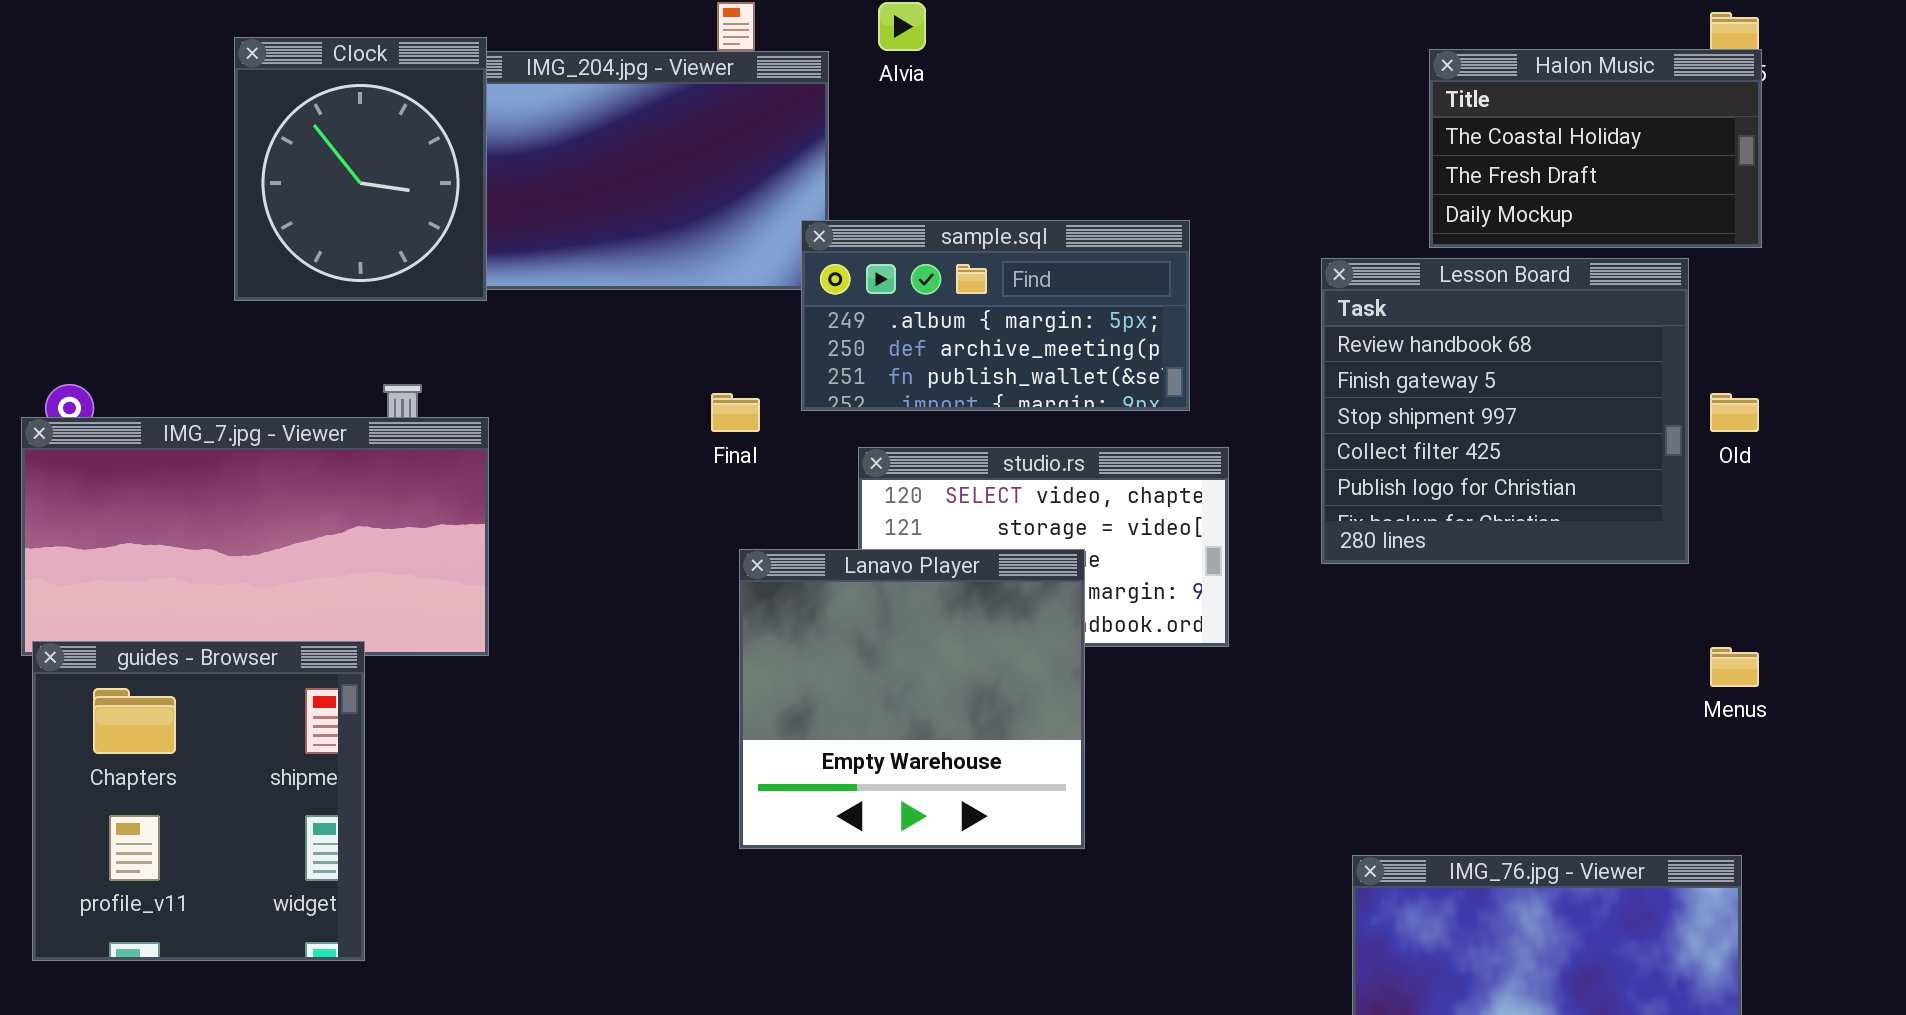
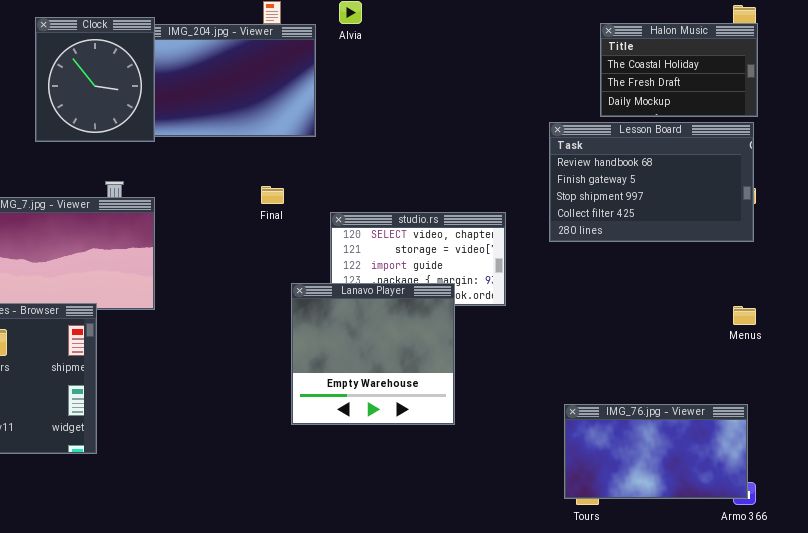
sample.sql: [801,220,1190,411] -> none, closed
Lesson Board: [1321,258,1689,564] -> [549,122,754,242], resized
Lanavo Player: [739,549,1085,849] -> [291,283,455,425], moved

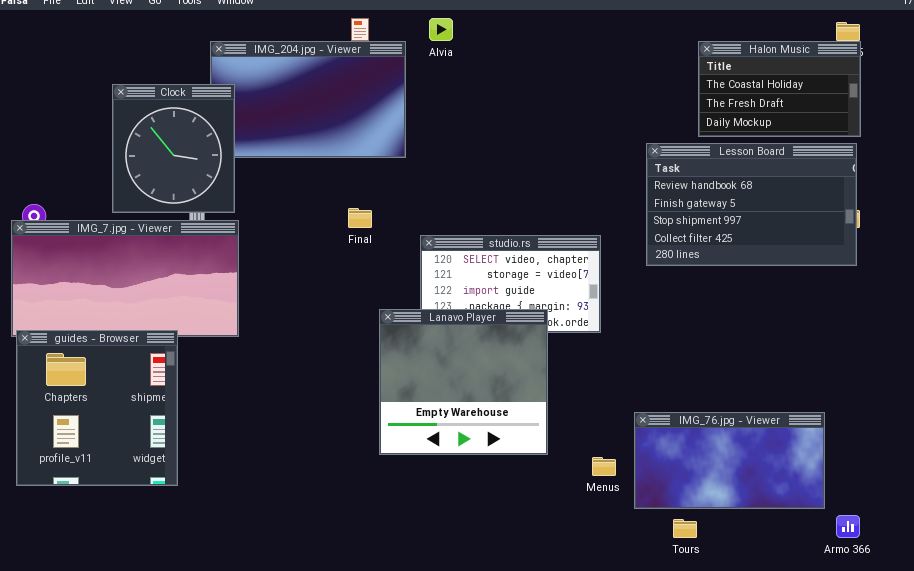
Clock: [35,17,155,142] -> [112,84,235,213], moved
Menus: [733,306,756,325] -> [592,457,616,476], moved
IMG_76.jpg - Viewer: [564,404,748,499] -> [634,412,825,509], moved

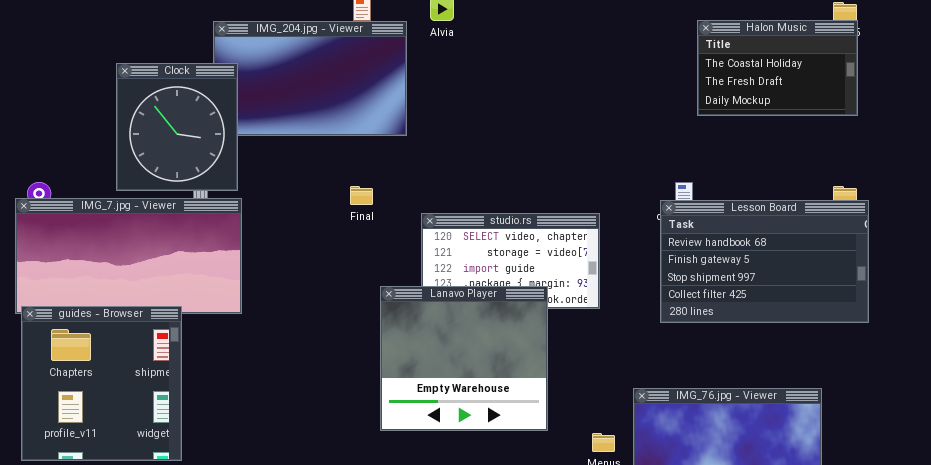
Lesson Board: [646,143,857,266] -> [660,200,869,323], moved

